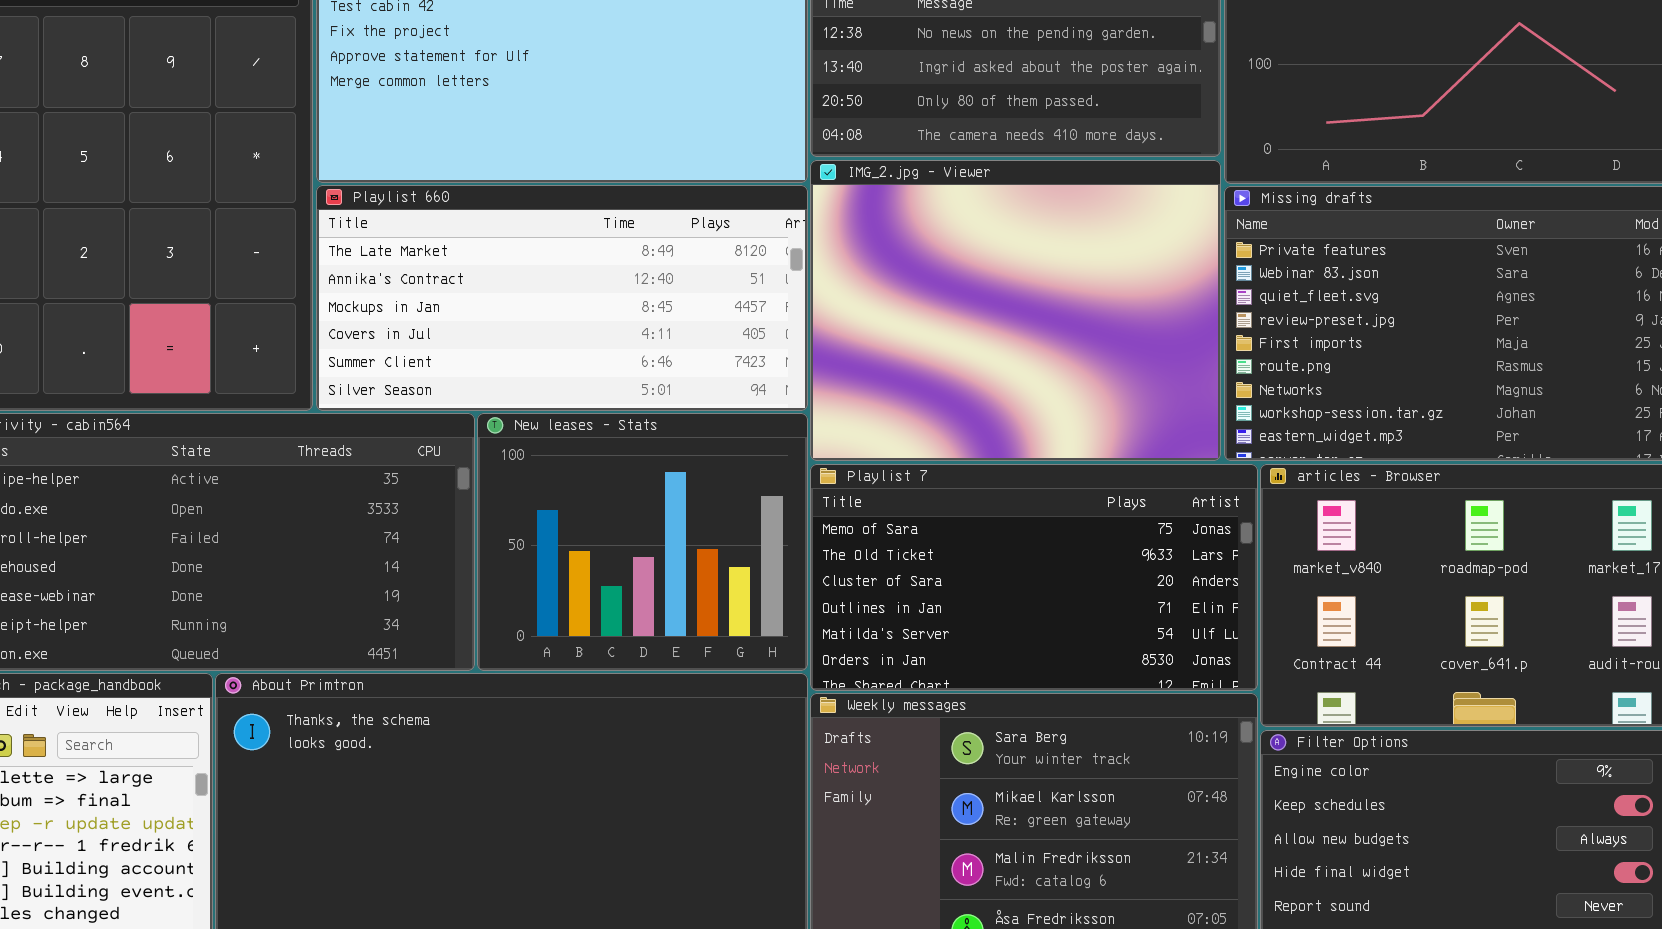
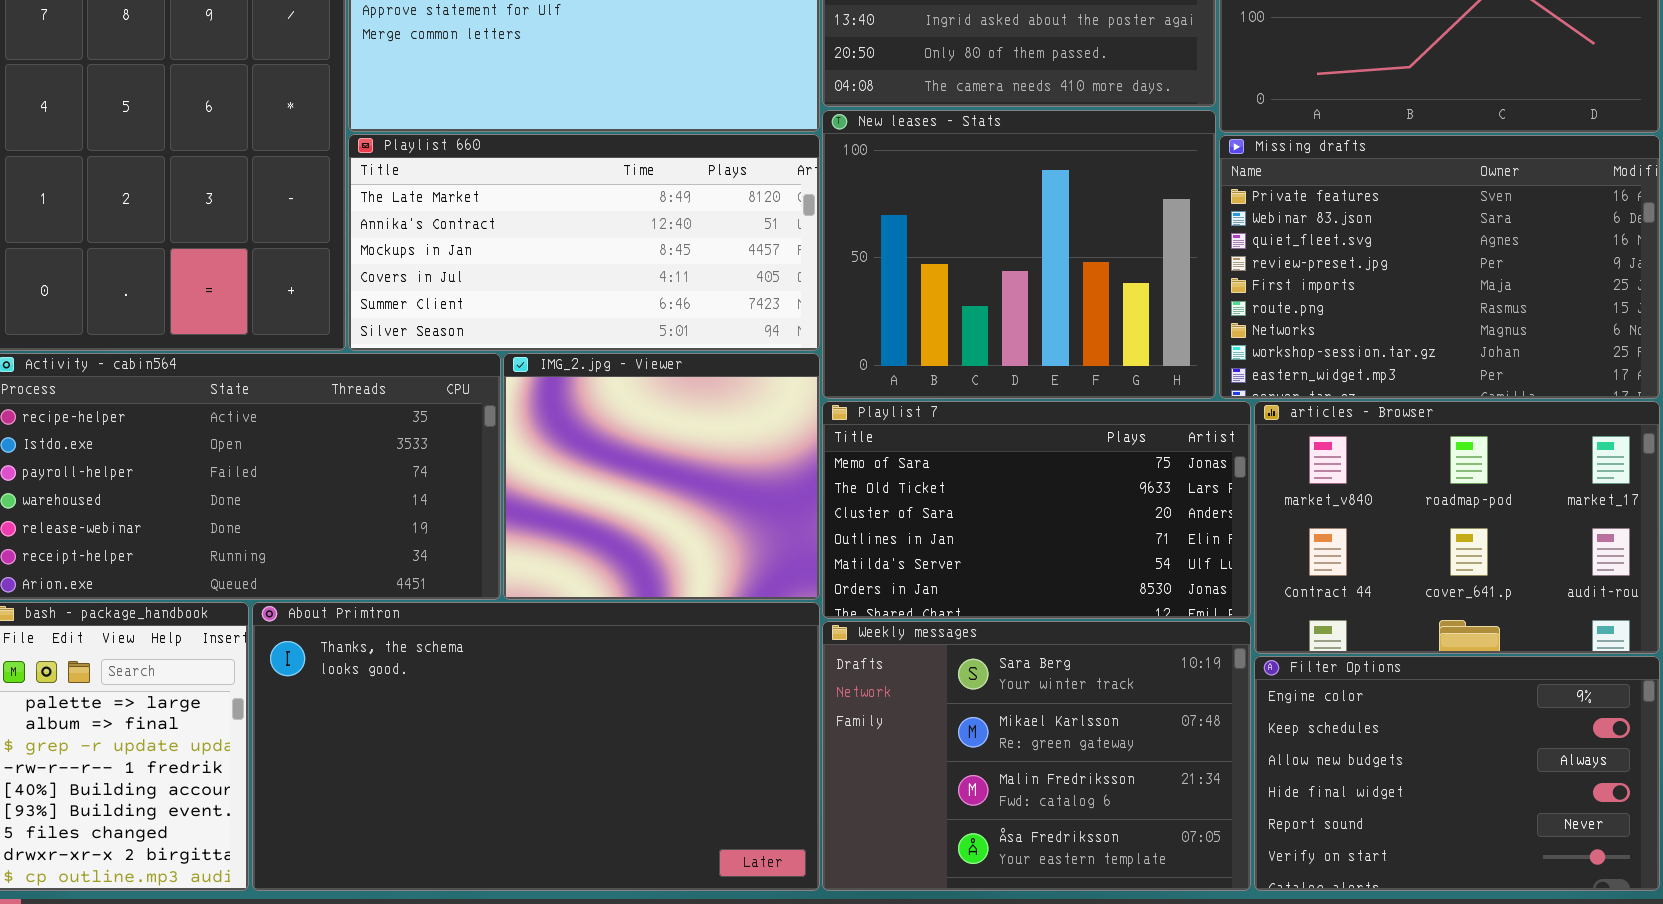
IMG_2.jpg - Viewer: [810,160,1221,461] -> [503,353,820,600], moved, resized
New leases - Stats: [477,413,808,671] -> [822,110,1216,399], moved, resized

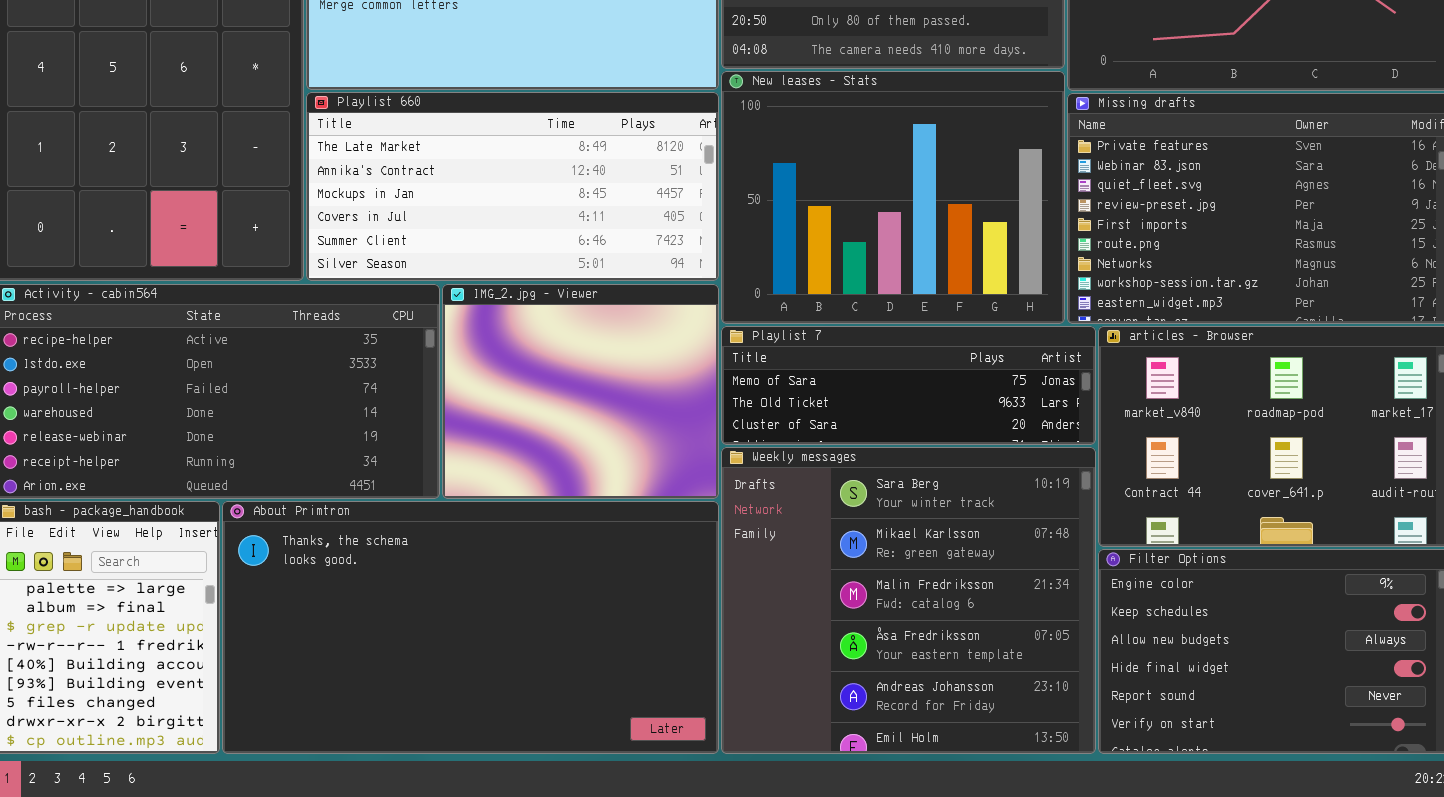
Playlist 7: [822,401,1251,619] -> [721,326,1096,445], resized
Weekly messages: [822,621,1251,891] -> [721,447,1096,754], resized

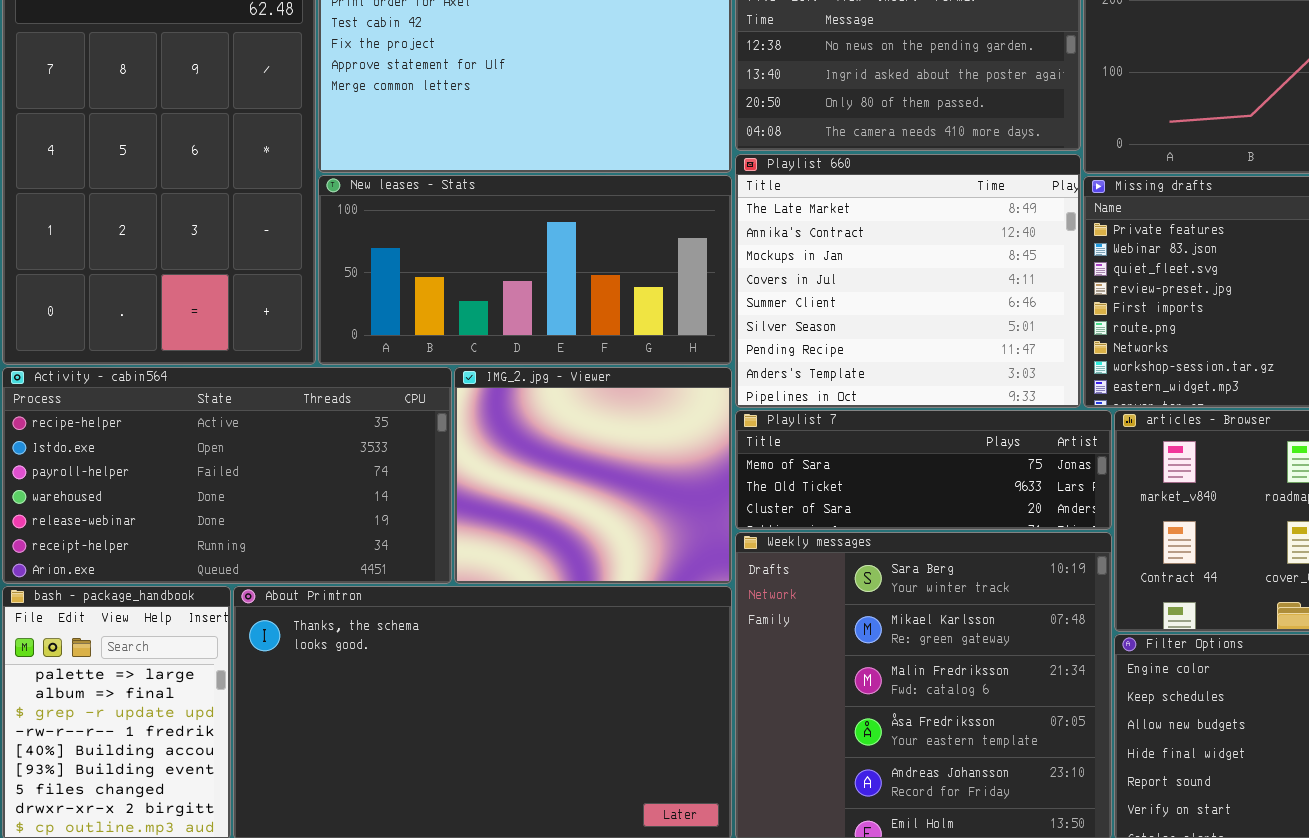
New leases - Stats: [721,71,1065,324] -> [318,175,732,365], moved, resized
Playlist 660: [306,92,719,281] -> [735,154,1081,408], moved, resized

